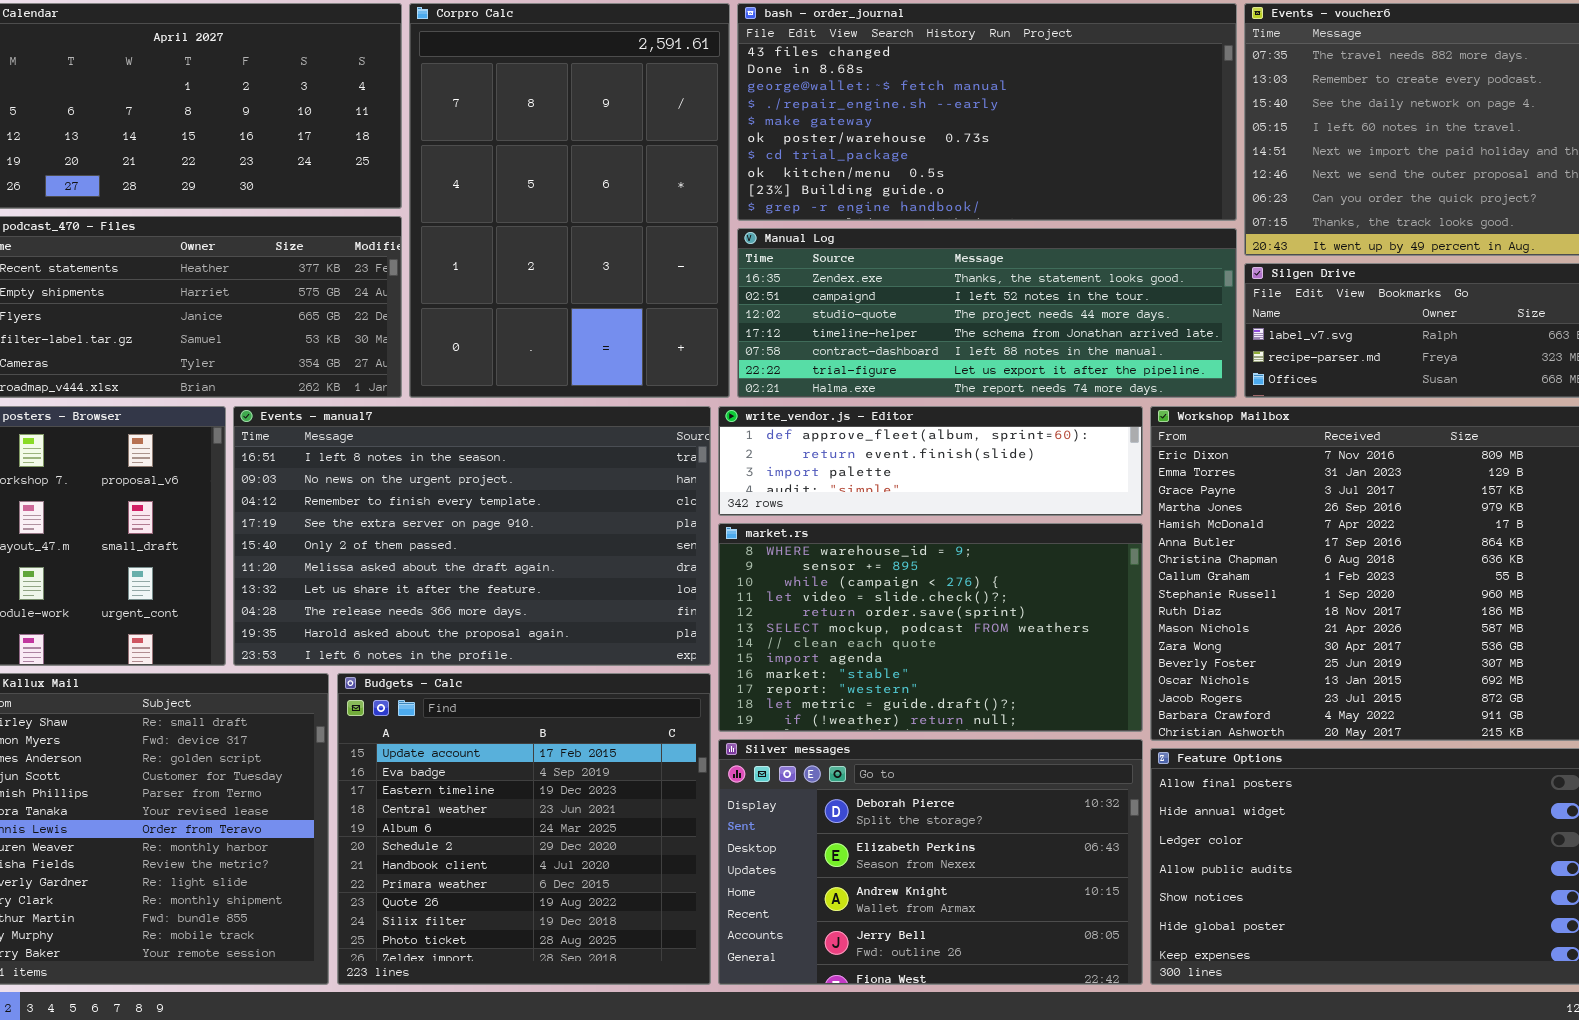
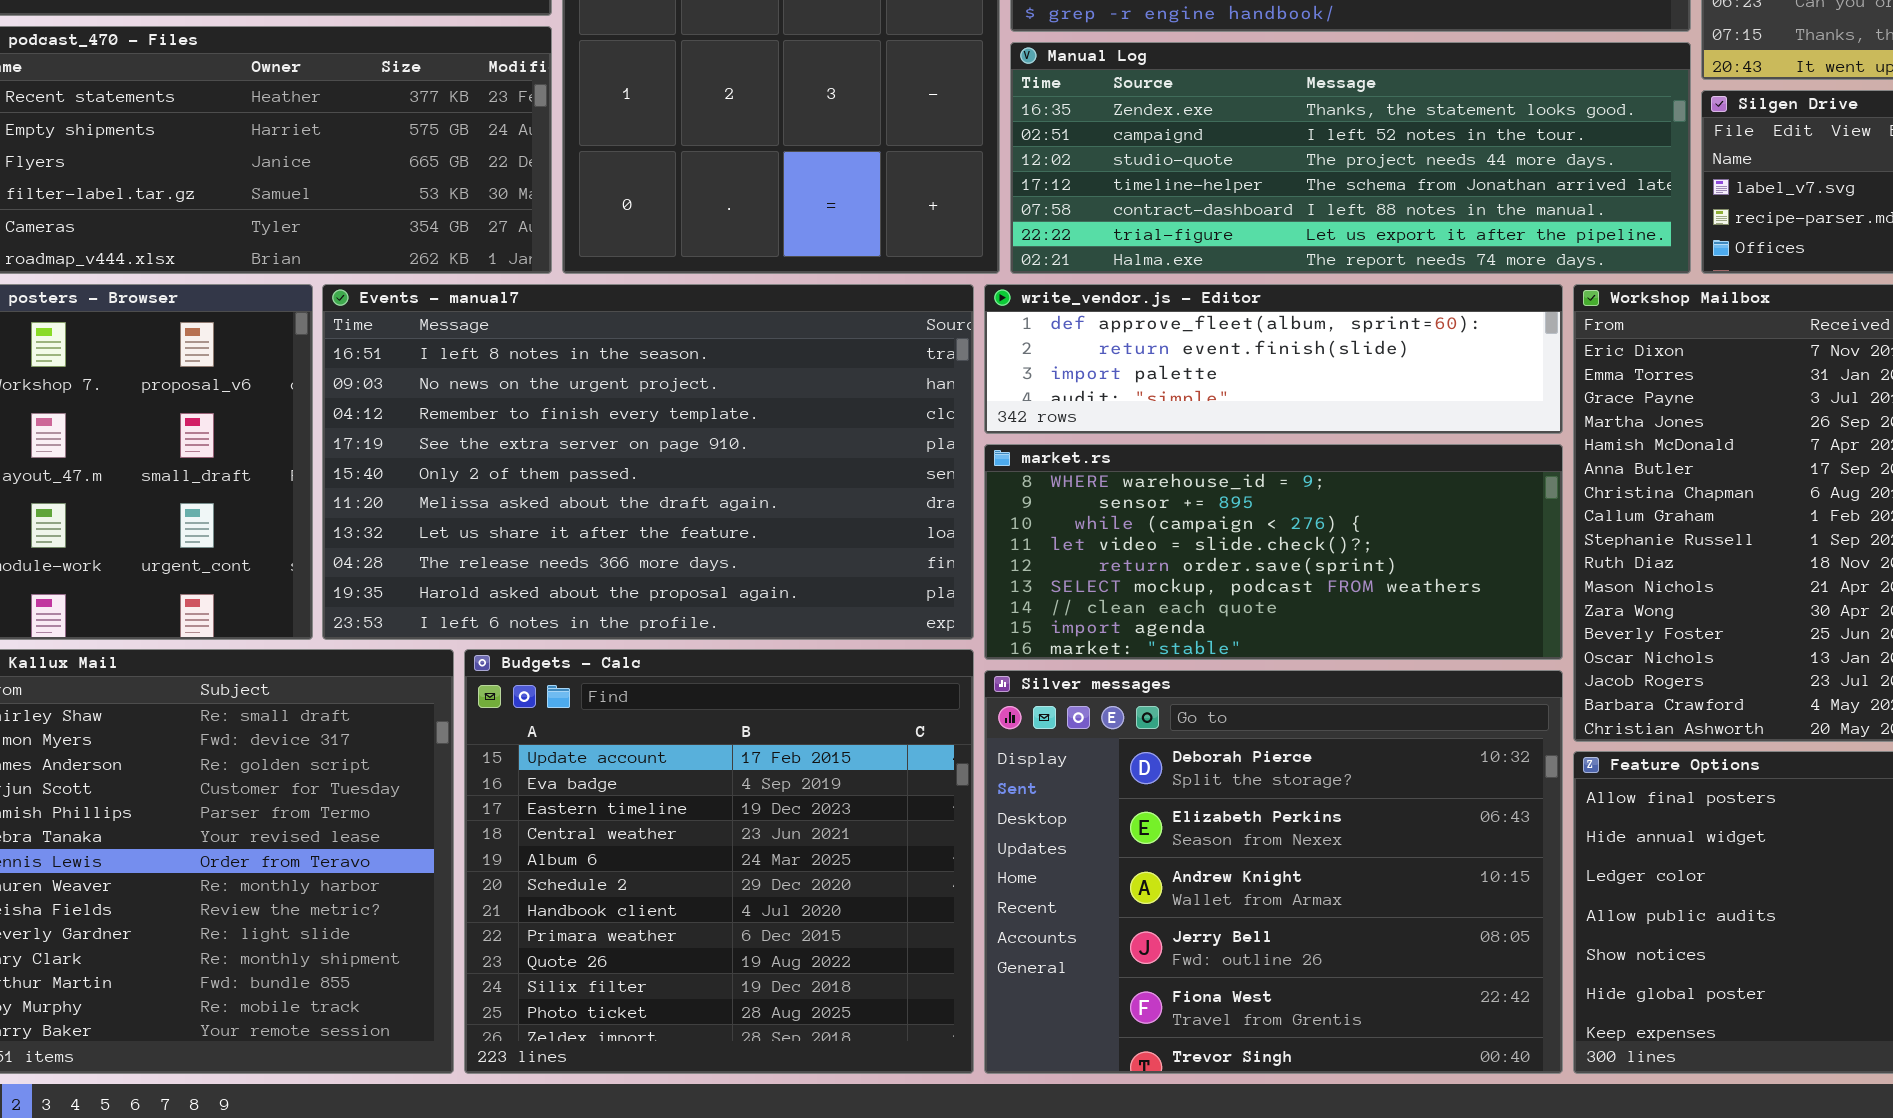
market.rs: [718,523,1143,732] -> [984,444,1563,660], resized
Silver messages: [718,739,1143,985] -> [984,670,1563,1074], resized

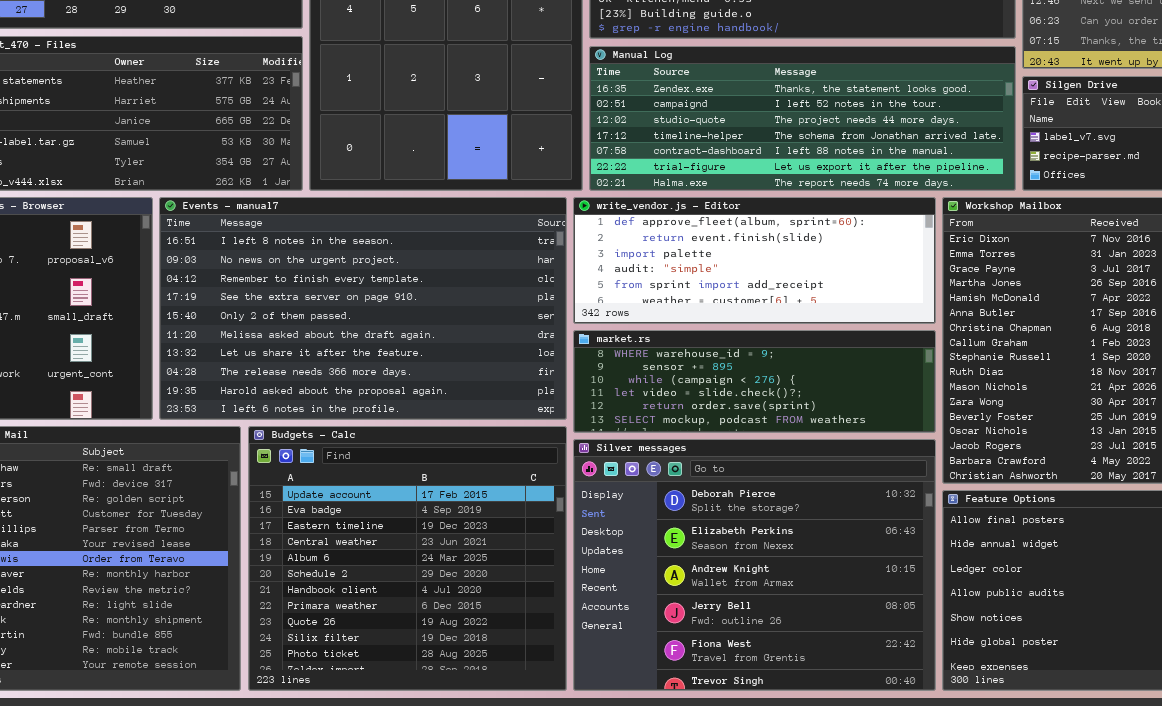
write_vendor.js - Editor: [984,284,1563,434] -> [573,197,936,324], resized
market.rs: [984,444,1563,660] -> [573,330,936,433], resized

